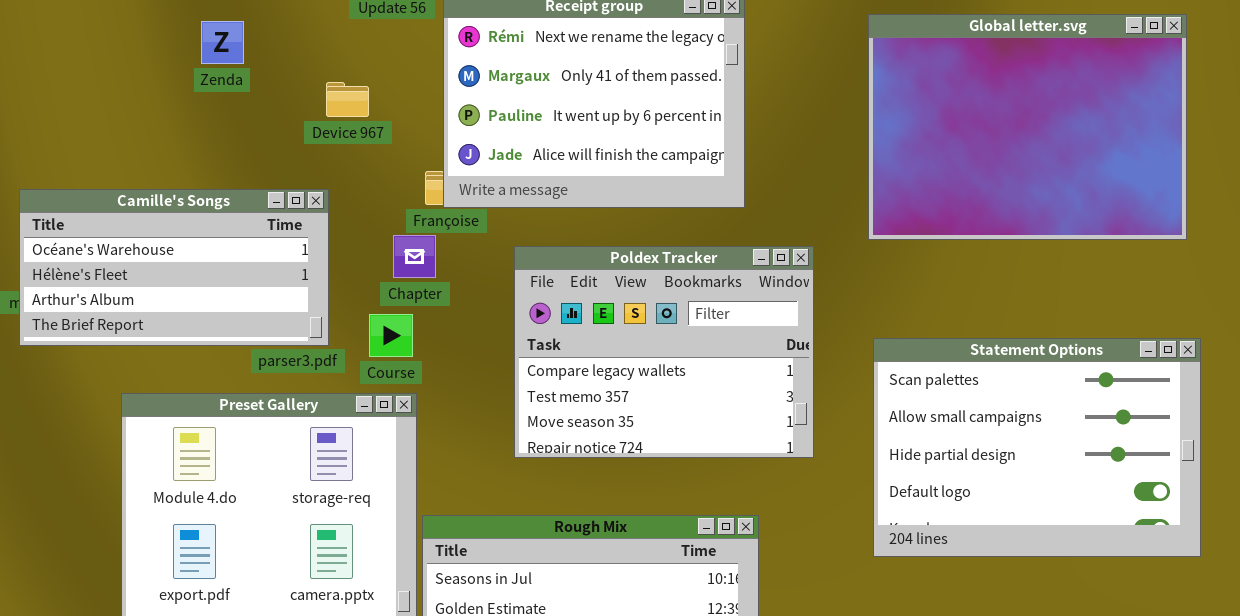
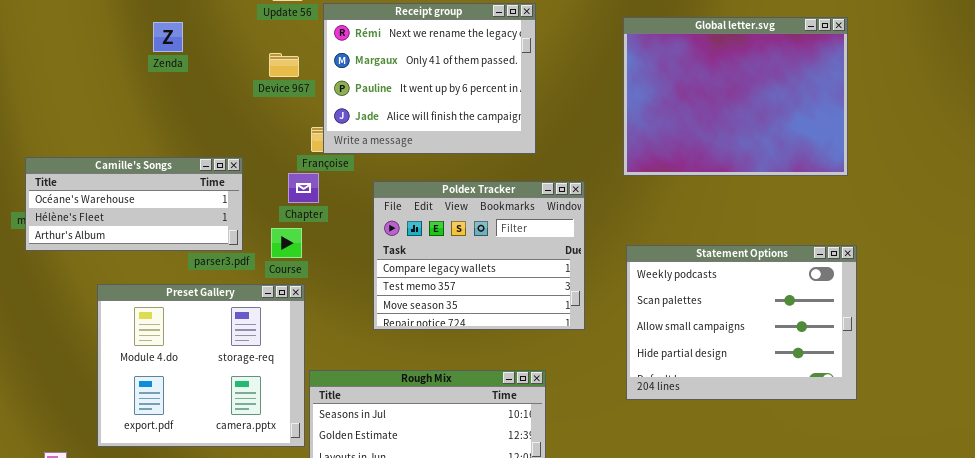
Device 967: [326,82,369,117] -> [269,53,299,77], moved
Camille's Songs: [19,189,329,346] -> [25,157,243,251], resized
Statement Options: [873,338,1201,557] -> [626,245,857,400], scrolled up 1 row

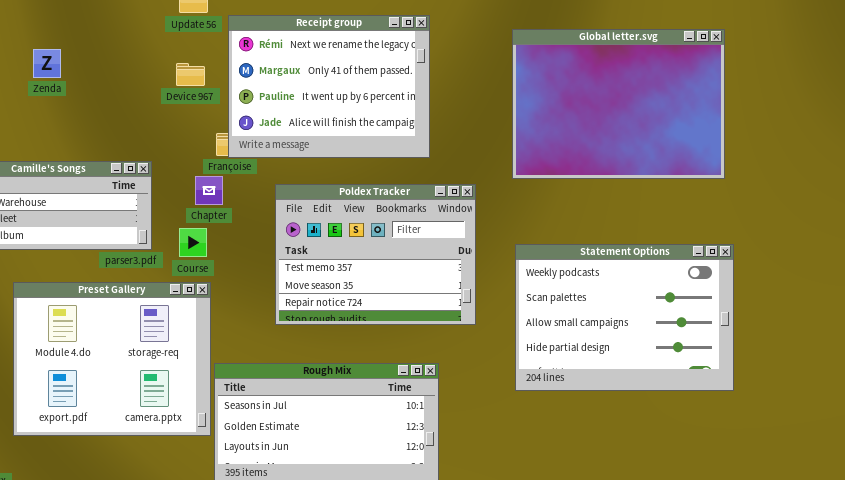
Zenda: [153,22,183,52] -> [33,49,61,78], moved
Poldex Tracker: [373,181,585,330] -> [275,184,476,325], scrolled down 1 row

